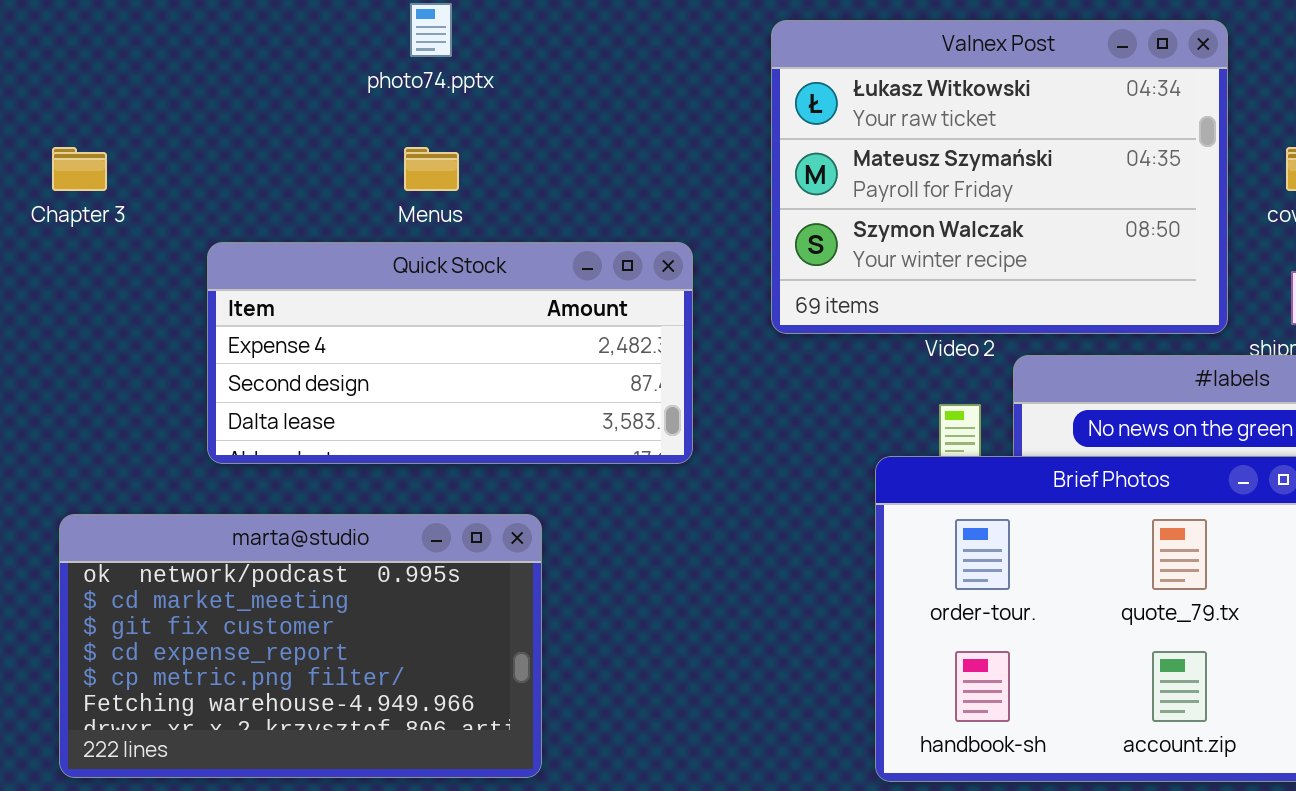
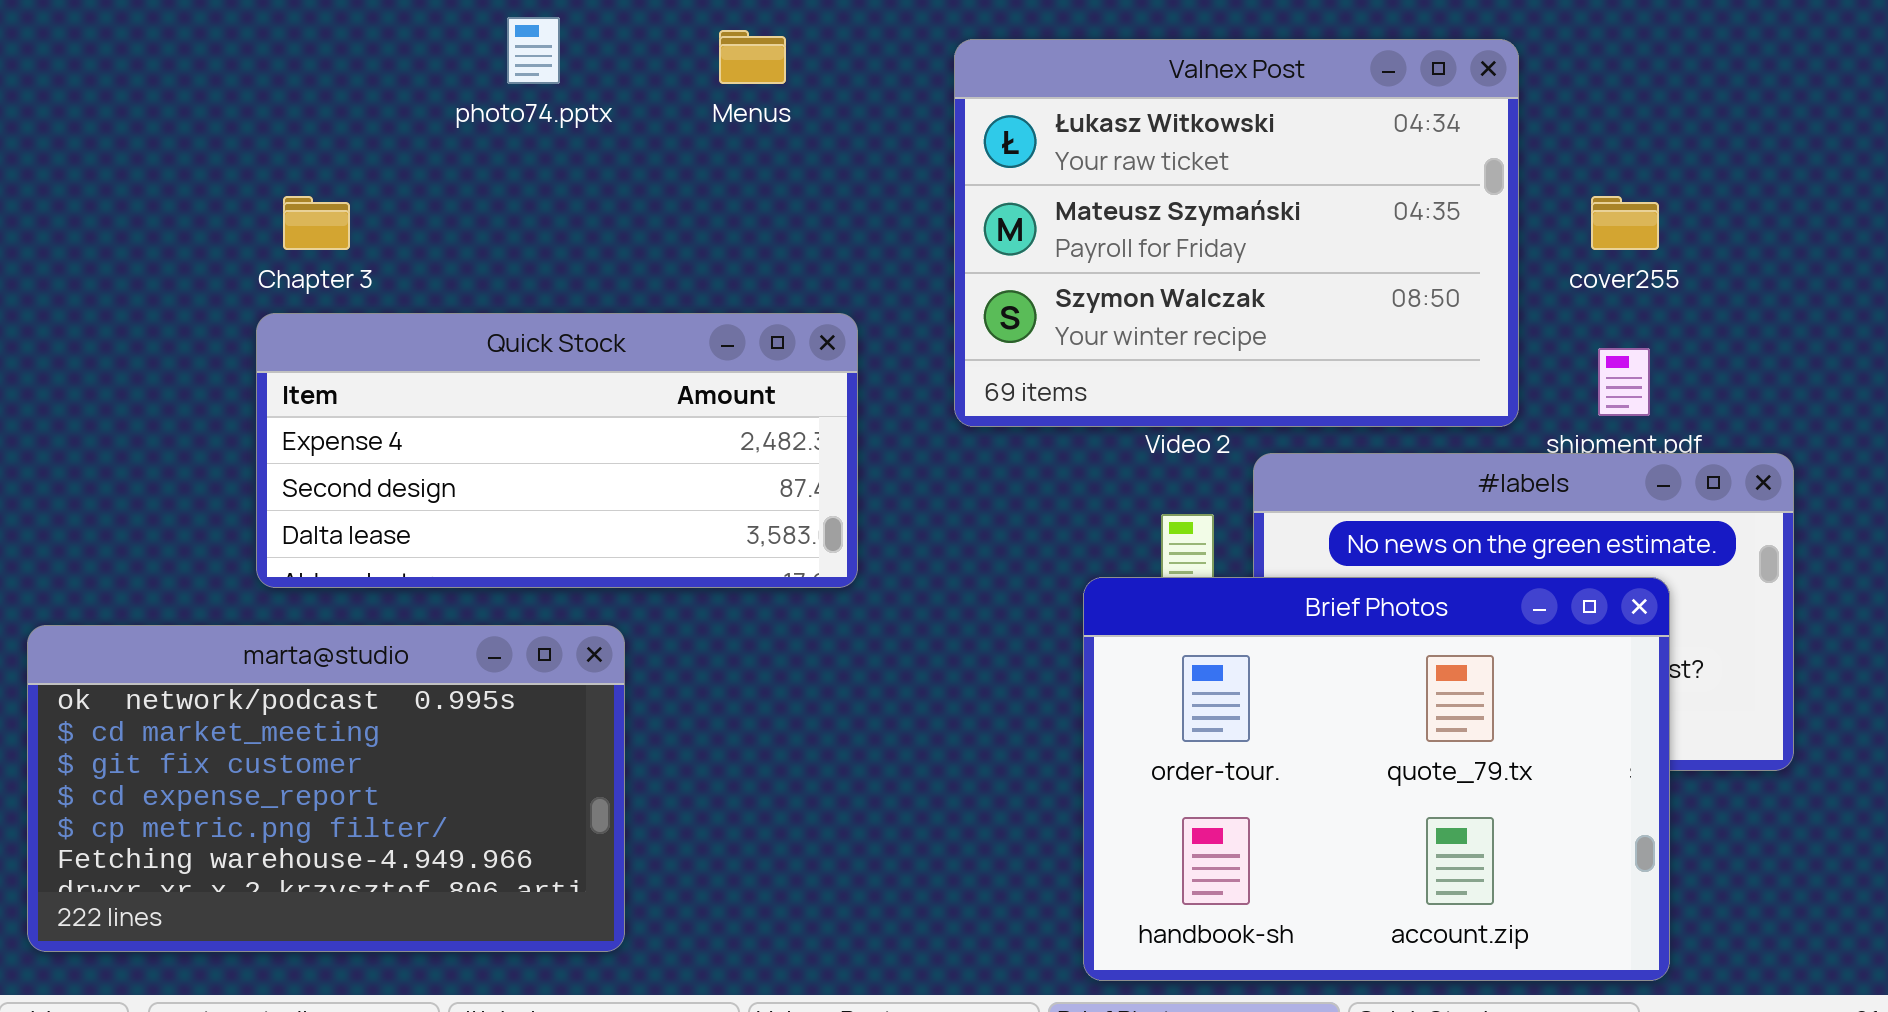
Chapter 3: [52,147,107,191] -> [283,196,350,250], moved
Menus: [404,147,459,191] -> [719,30,786,84], moved
marta@studio: [59,514,542,778] -> [27,625,625,952], moved

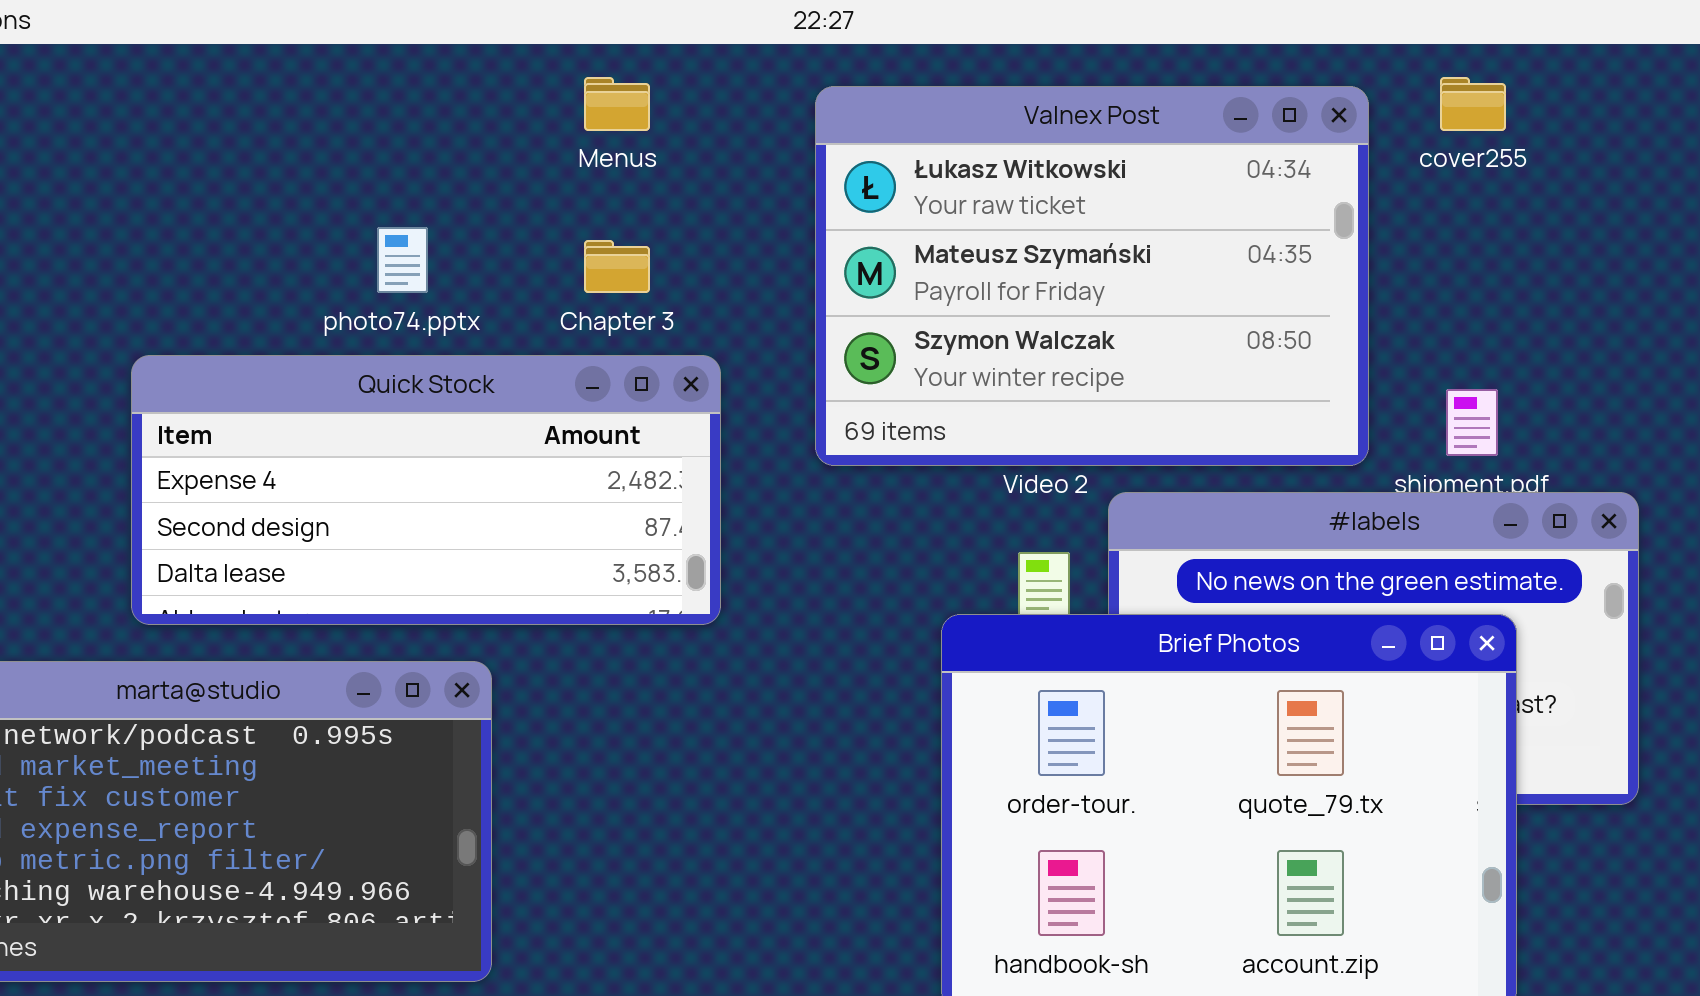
photo74.pptx: [507,17,560,84] -> [377,227,428,293], moved
Chapter 3: [283,196,350,250] -> [584,240,650,293], moved
cover255: [1591,196,1659,250] -> [1440,77,1506,131], moved

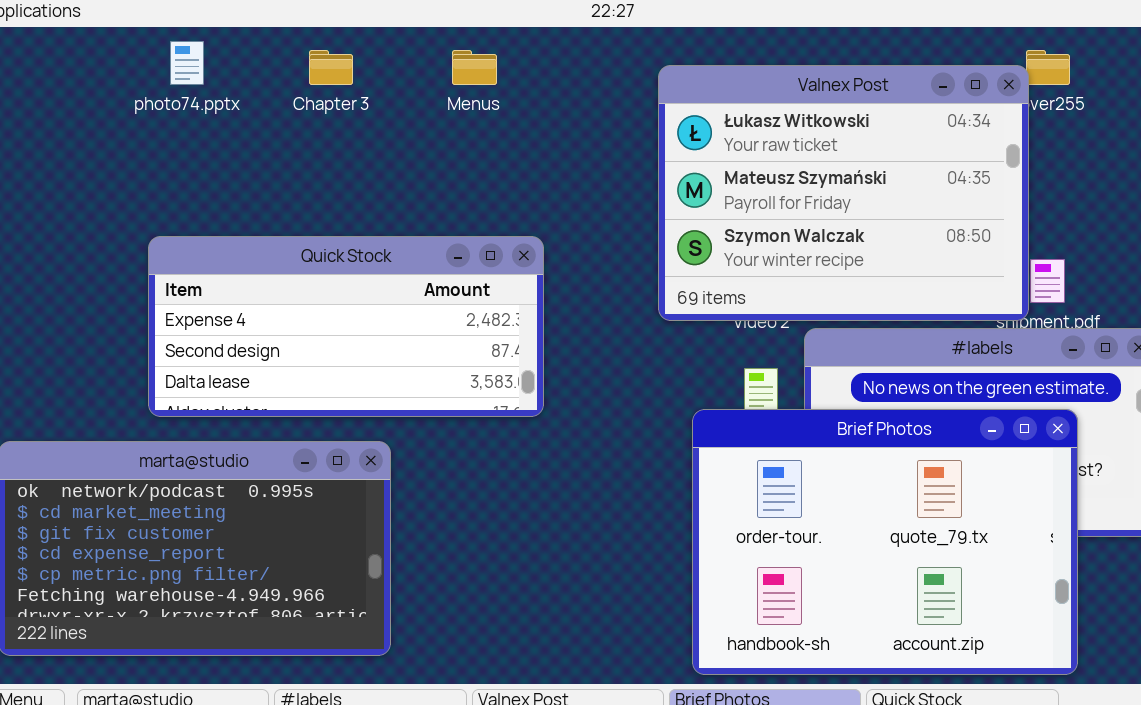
Valnex Post: [815,86,1369,466] -> [658,65,1029,321], moved
photo74.pptx: [377,227,428,293] -> [170,41,204,85], moved
Chapter 3: [584,240,650,293] -> [309,50,353,85], moved

